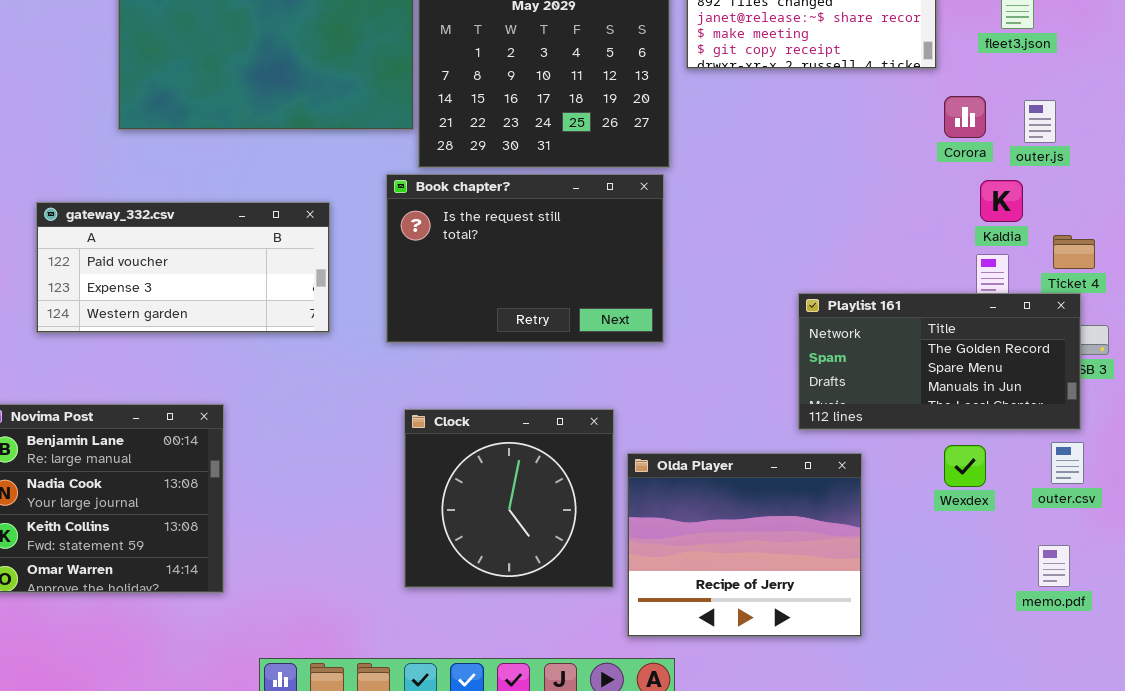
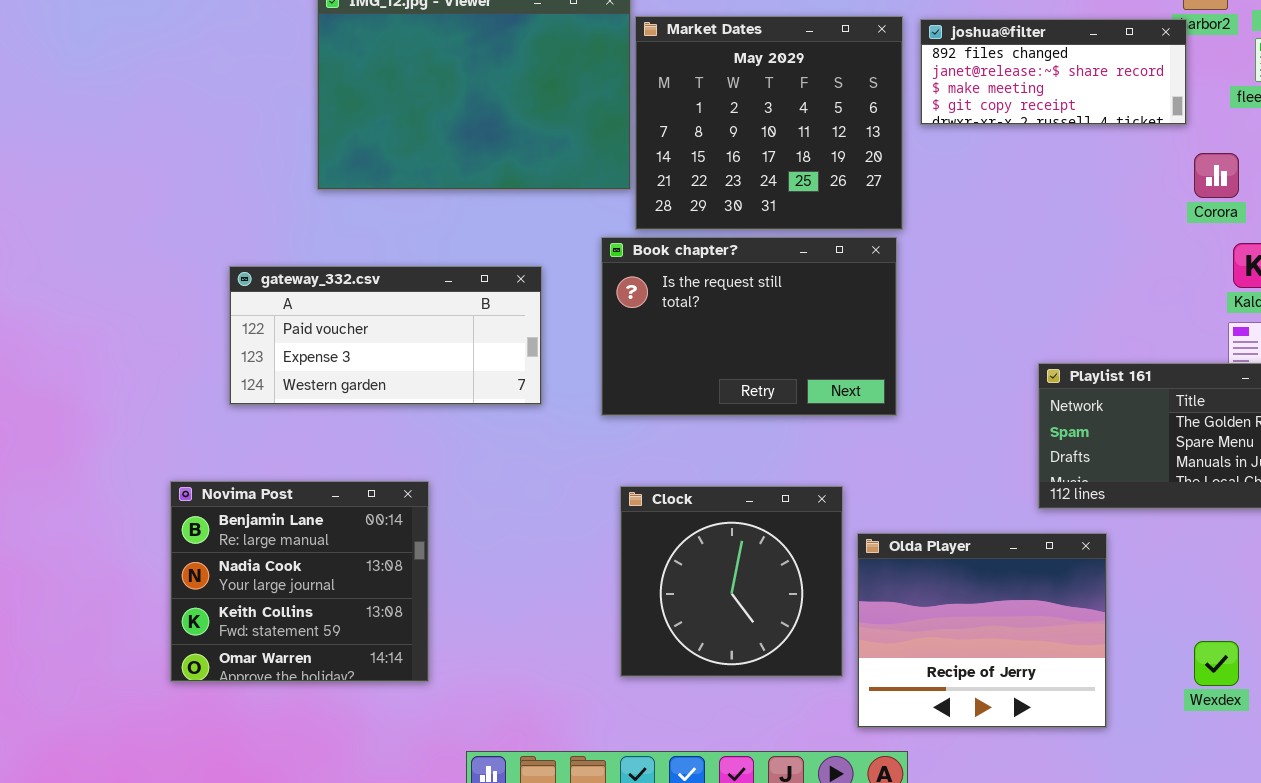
Wexdex: [944,445,986,487] -> [1194,641,1239,686], moved

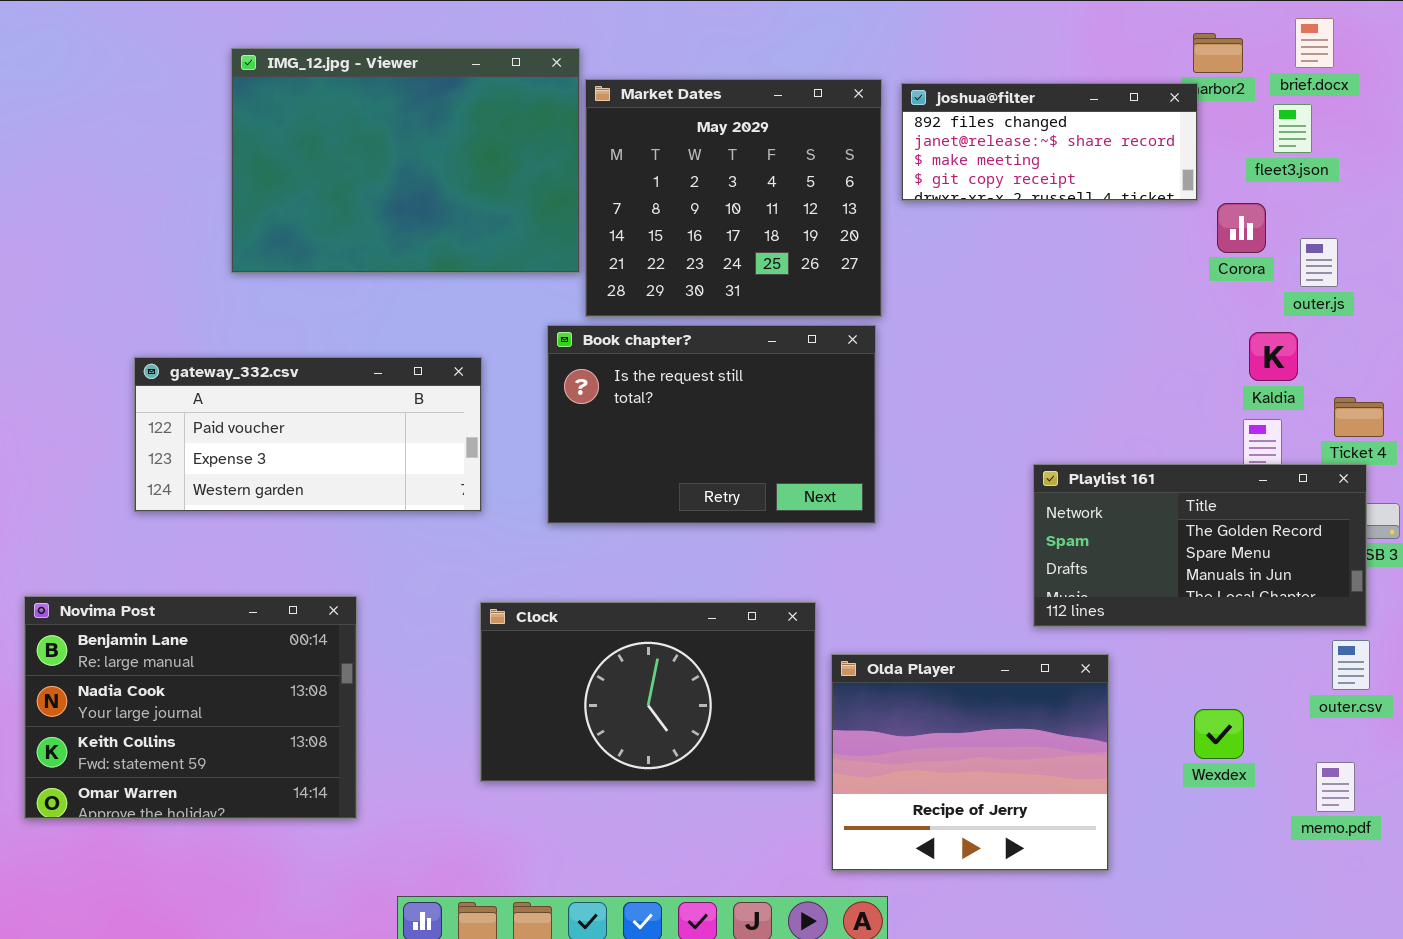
Corora: [1194,153,1239,198] -> [1217,203,1266,253], moved
Novima Post: [170,481,429,682] -> [24,596,357,819], resized
Clock: [620,486,843,677] -> [480,602,816,782], resized
Wexdex: [1194,641,1239,686] -> [1194,709,1244,759], moved

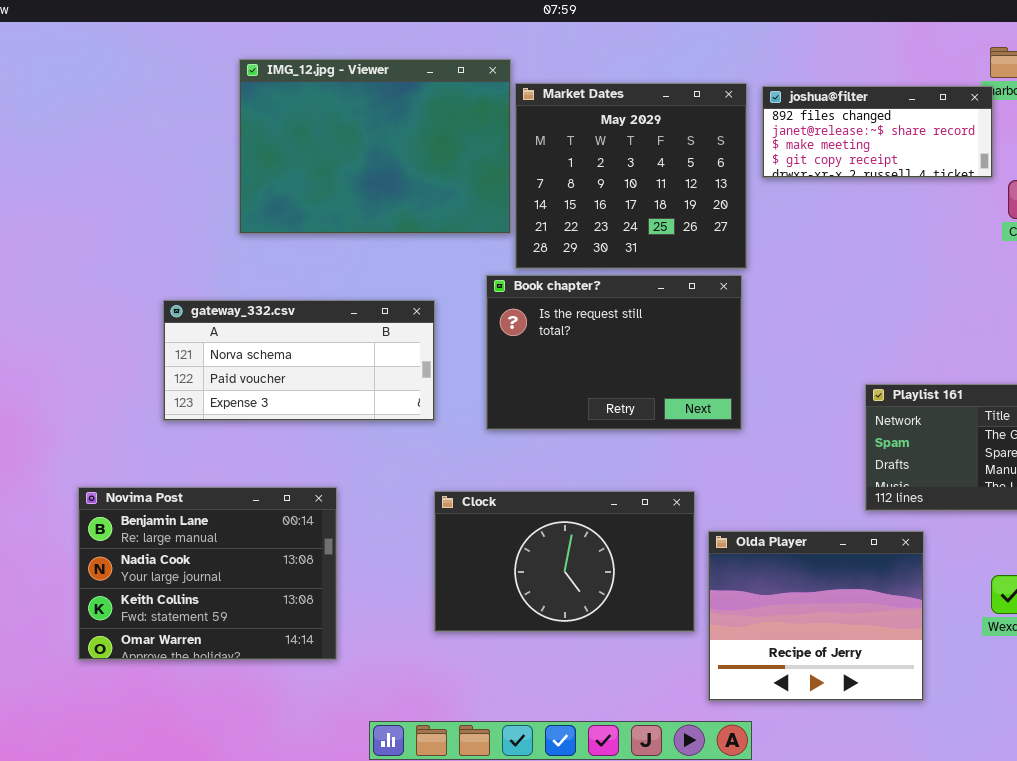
gateway_332.csv: [134,357,482,512] -> [163,300,435,421], scrolled up 1 row

